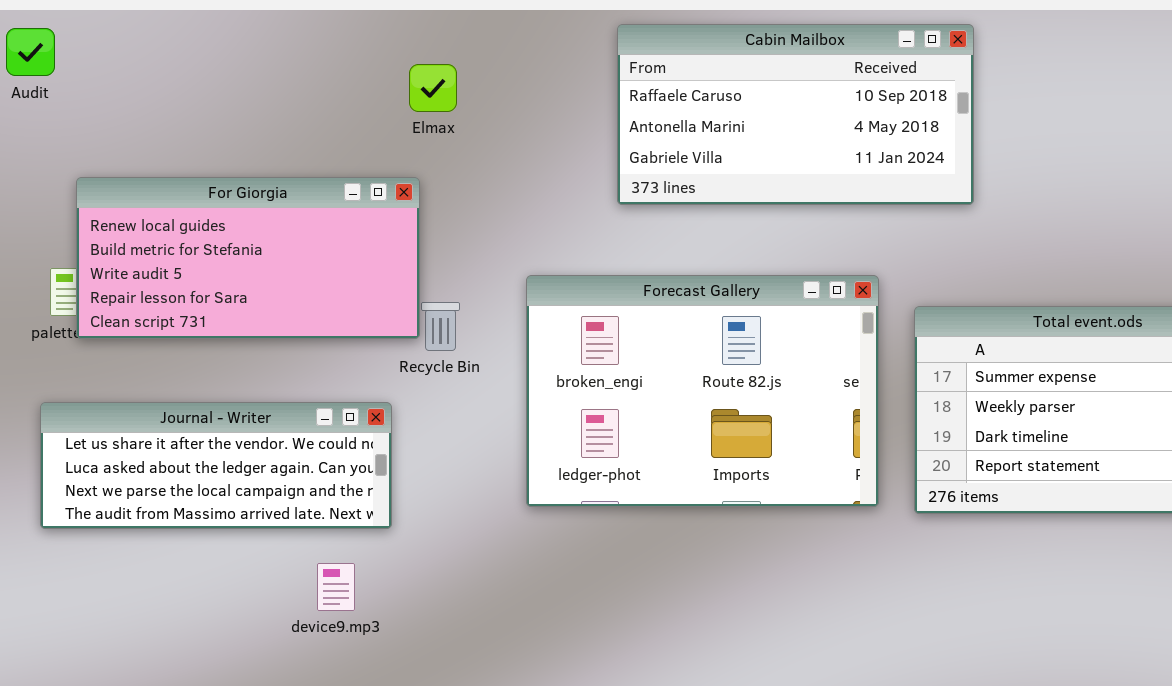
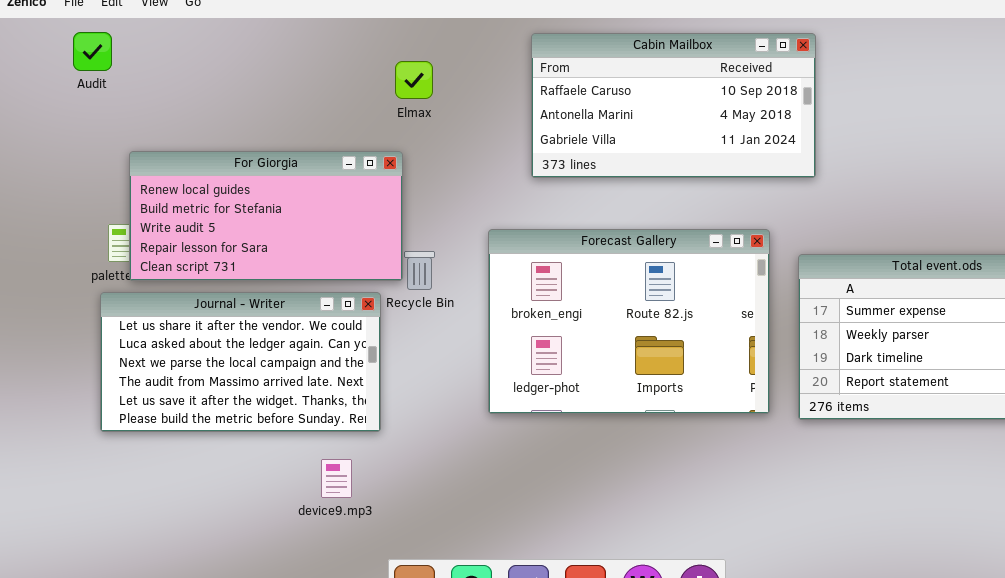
Cabin Mailbox: [617,24,974,205] -> [531,33,816,178], moved
Journal - Writer: [40,402,392,529] -> [100,292,381,432], resized

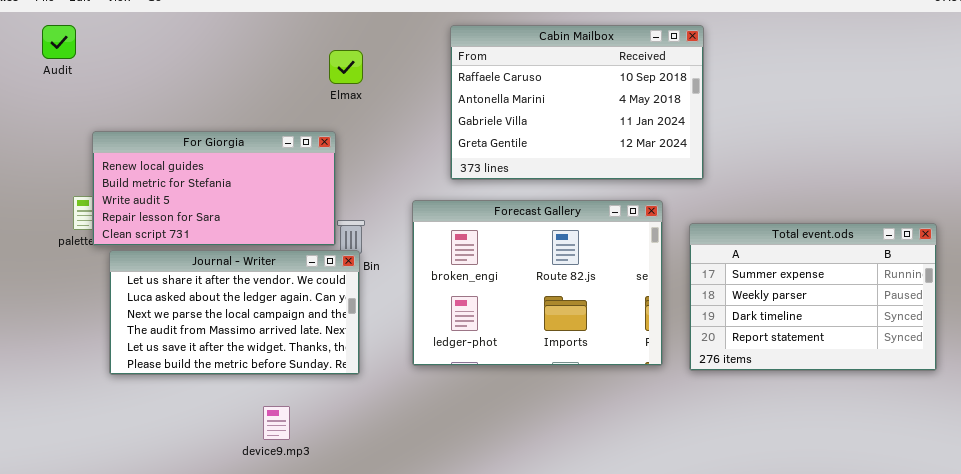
Cabin Mailbox: [531,33,816,178] -> [450,25,704,180], resized
Journal - Writer: [100,292,381,432] -> [109,250,360,375], moved

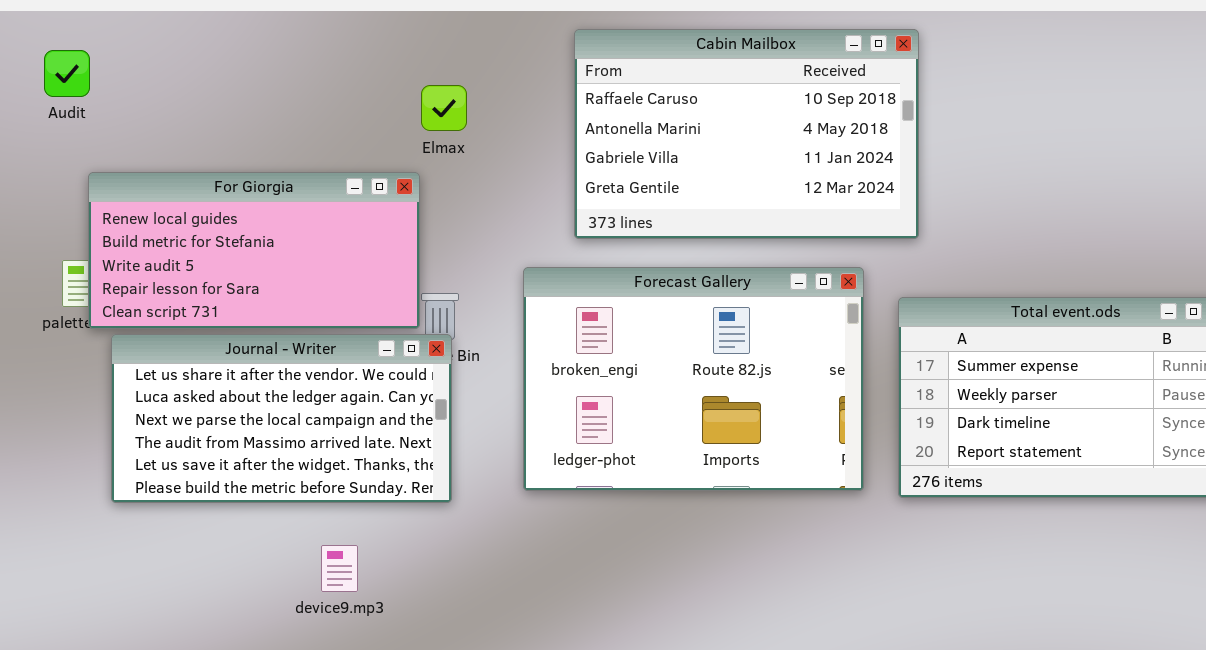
Audit: [42,25,76,59] -> [44,50,90,97], moved
Elmax: [329,50,363,84] -> [421,85,467,131], moved

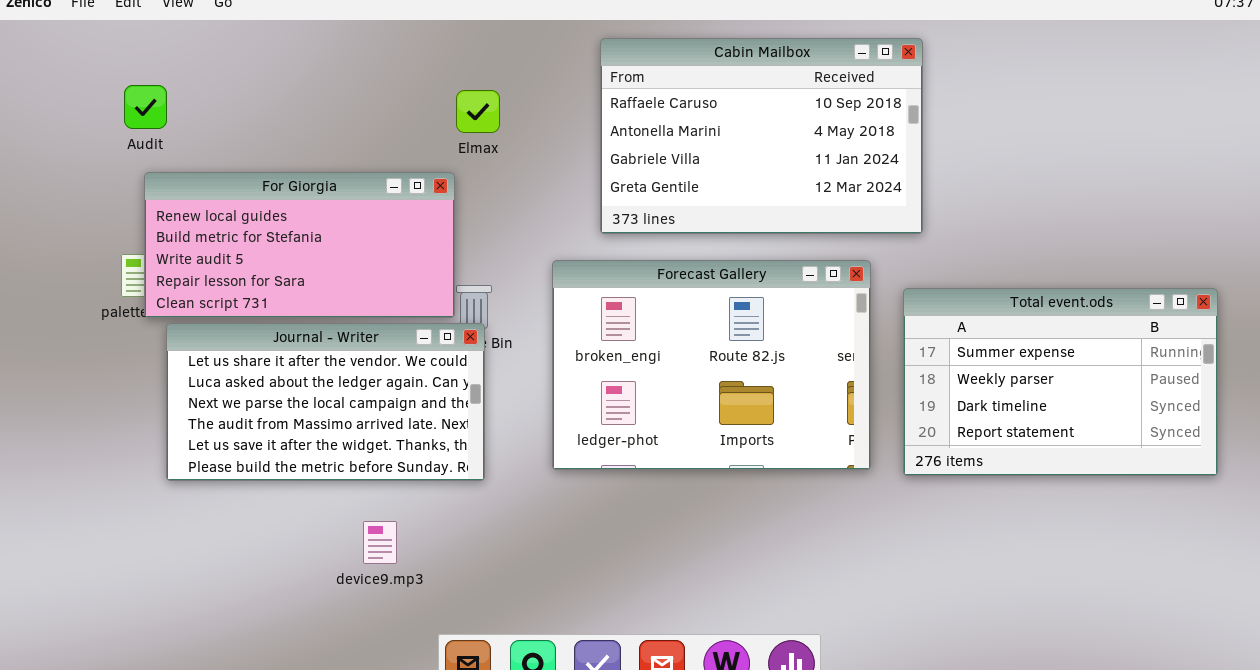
Audit: [44,50,90,97] -> [124,85,167,129], moved

